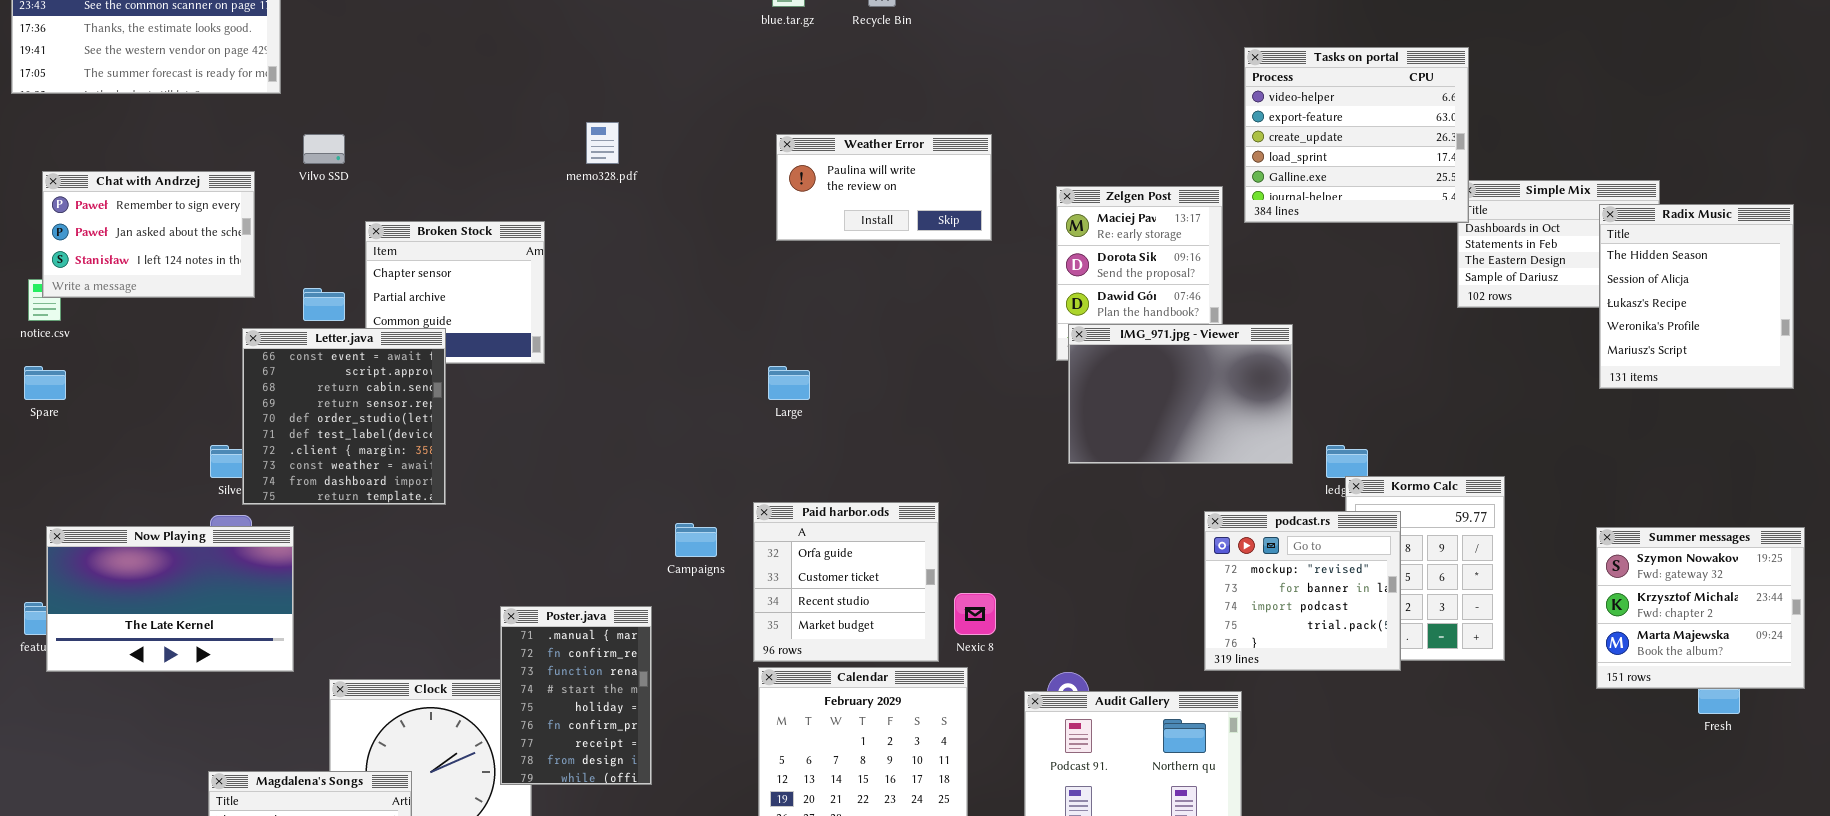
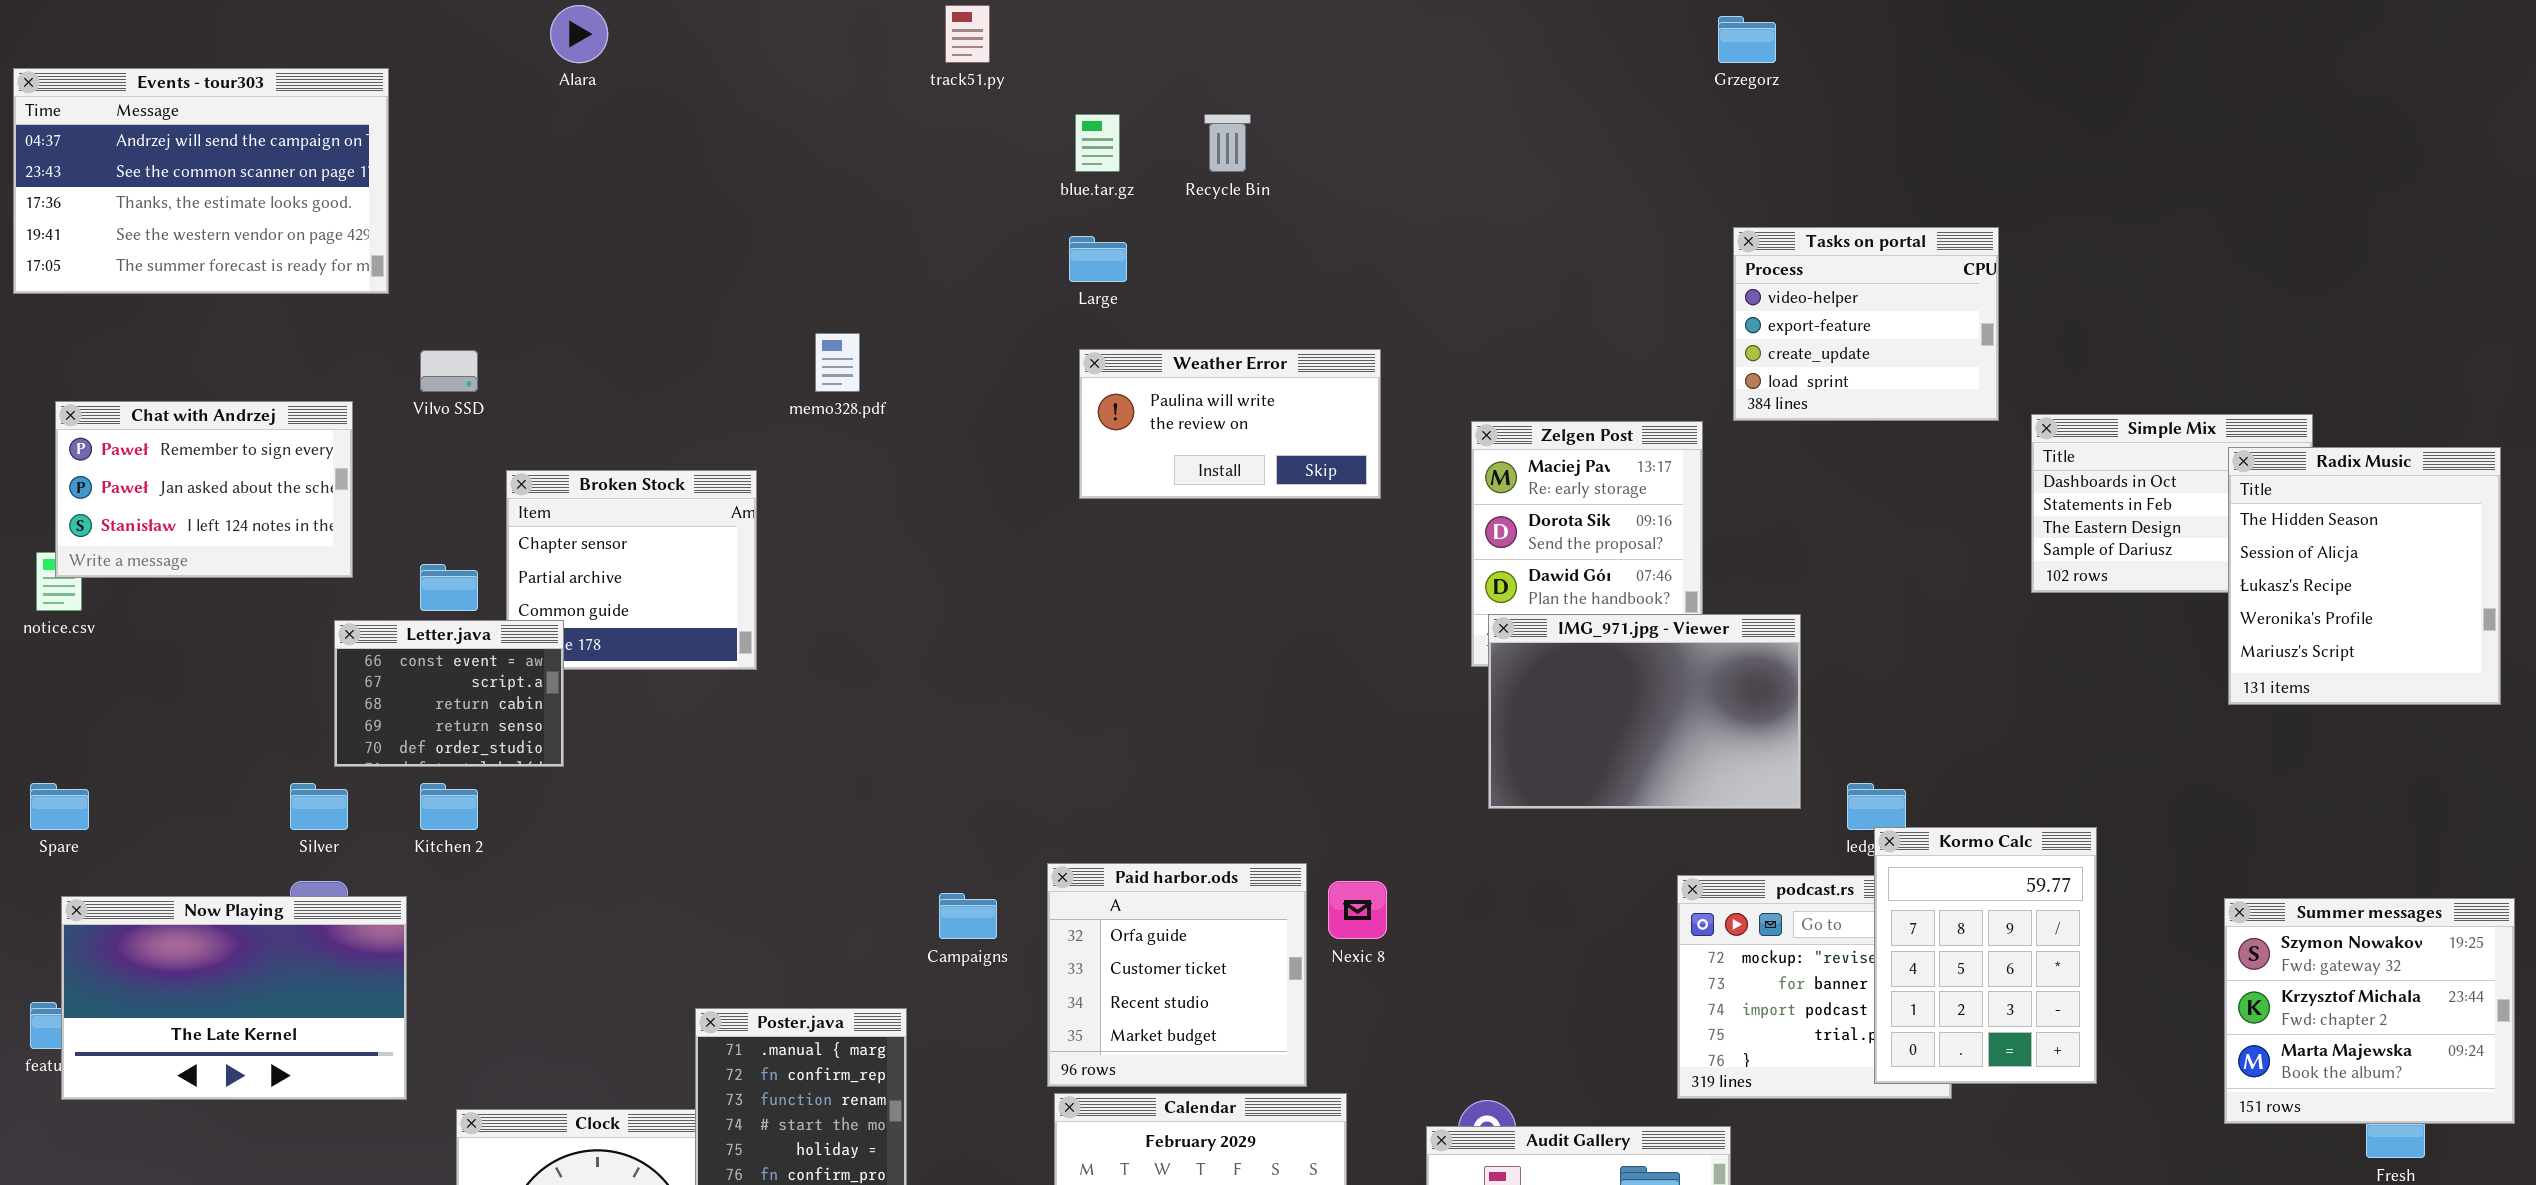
Tasks on portal: [1244,47,1469,223] -> [1733,227,1999,421], resized
Letter.java: [242,328,446,505] -> [334,620,564,767], resized
Spare: [24,366,66,400] -> [30,783,89,830], moved
Large: [768,366,810,400] -> [1069,236,1127,282], moved
Kormo Calc: [1345,476,1505,661] -> [1874,827,2097,1084], raised
Nexic 8: [954,593,996,635] -> [1328,881,1387,939], moved

